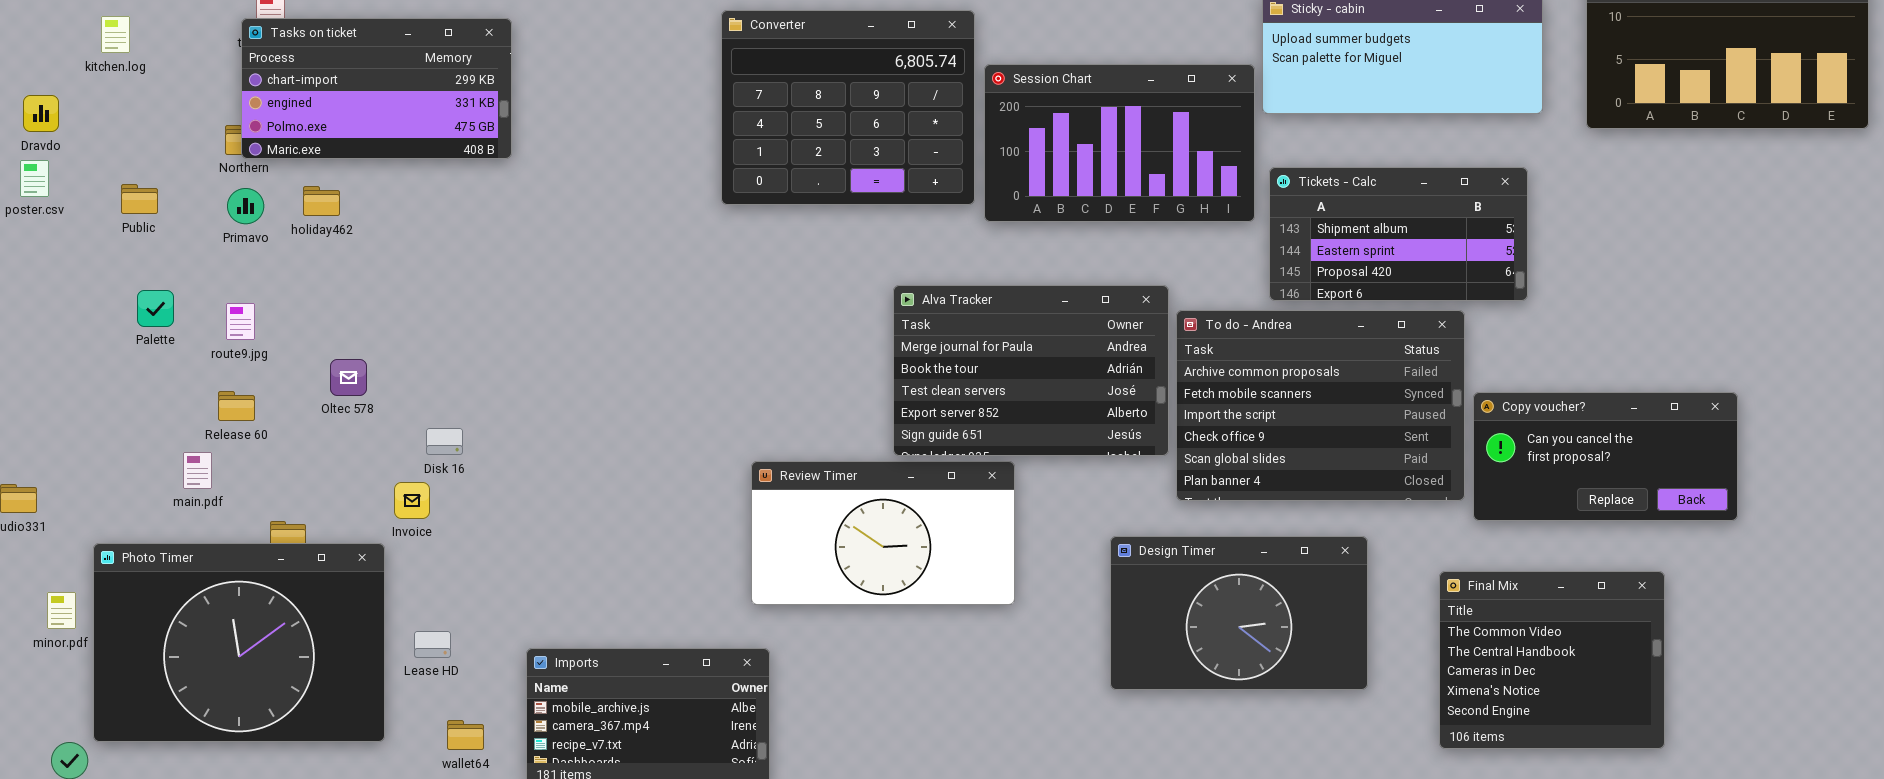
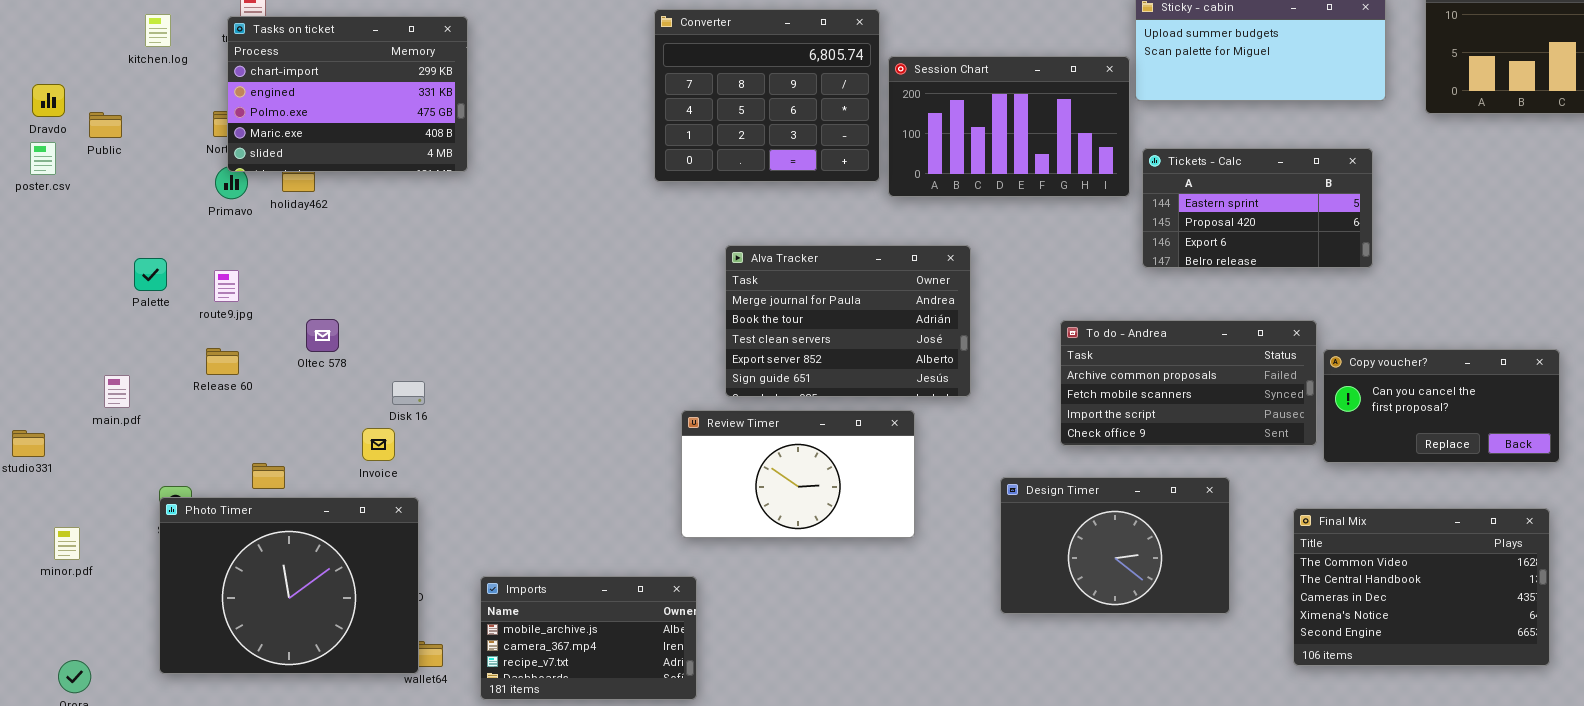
kitchen.log: [101,16,130,53] -> [145,14,171,47], moved
Tasks on ticket: [241,18,512,159] -> [227,16,468,172], resized
Tickets - Calc: [1269,167,1528,301] -> [1142,148,1373,268], scrolled down 1 row
Public: [121,184,158,214] -> [89,112,122,138], moved
Alva Tracker: [893,285,1169,456] -> [725,245,971,397], moved
To do - Andrea: [1176,310,1465,501] -> [1060,320,1317,446], resized
main.pdf: [183,452,212,489] -> [104,375,130,408], moved
Photo Timer: [93,543,385,742] -> [159,497,419,674], moved
Final Mix: [1439,571,1665,749] -> [1293,508,1550,666], resized

